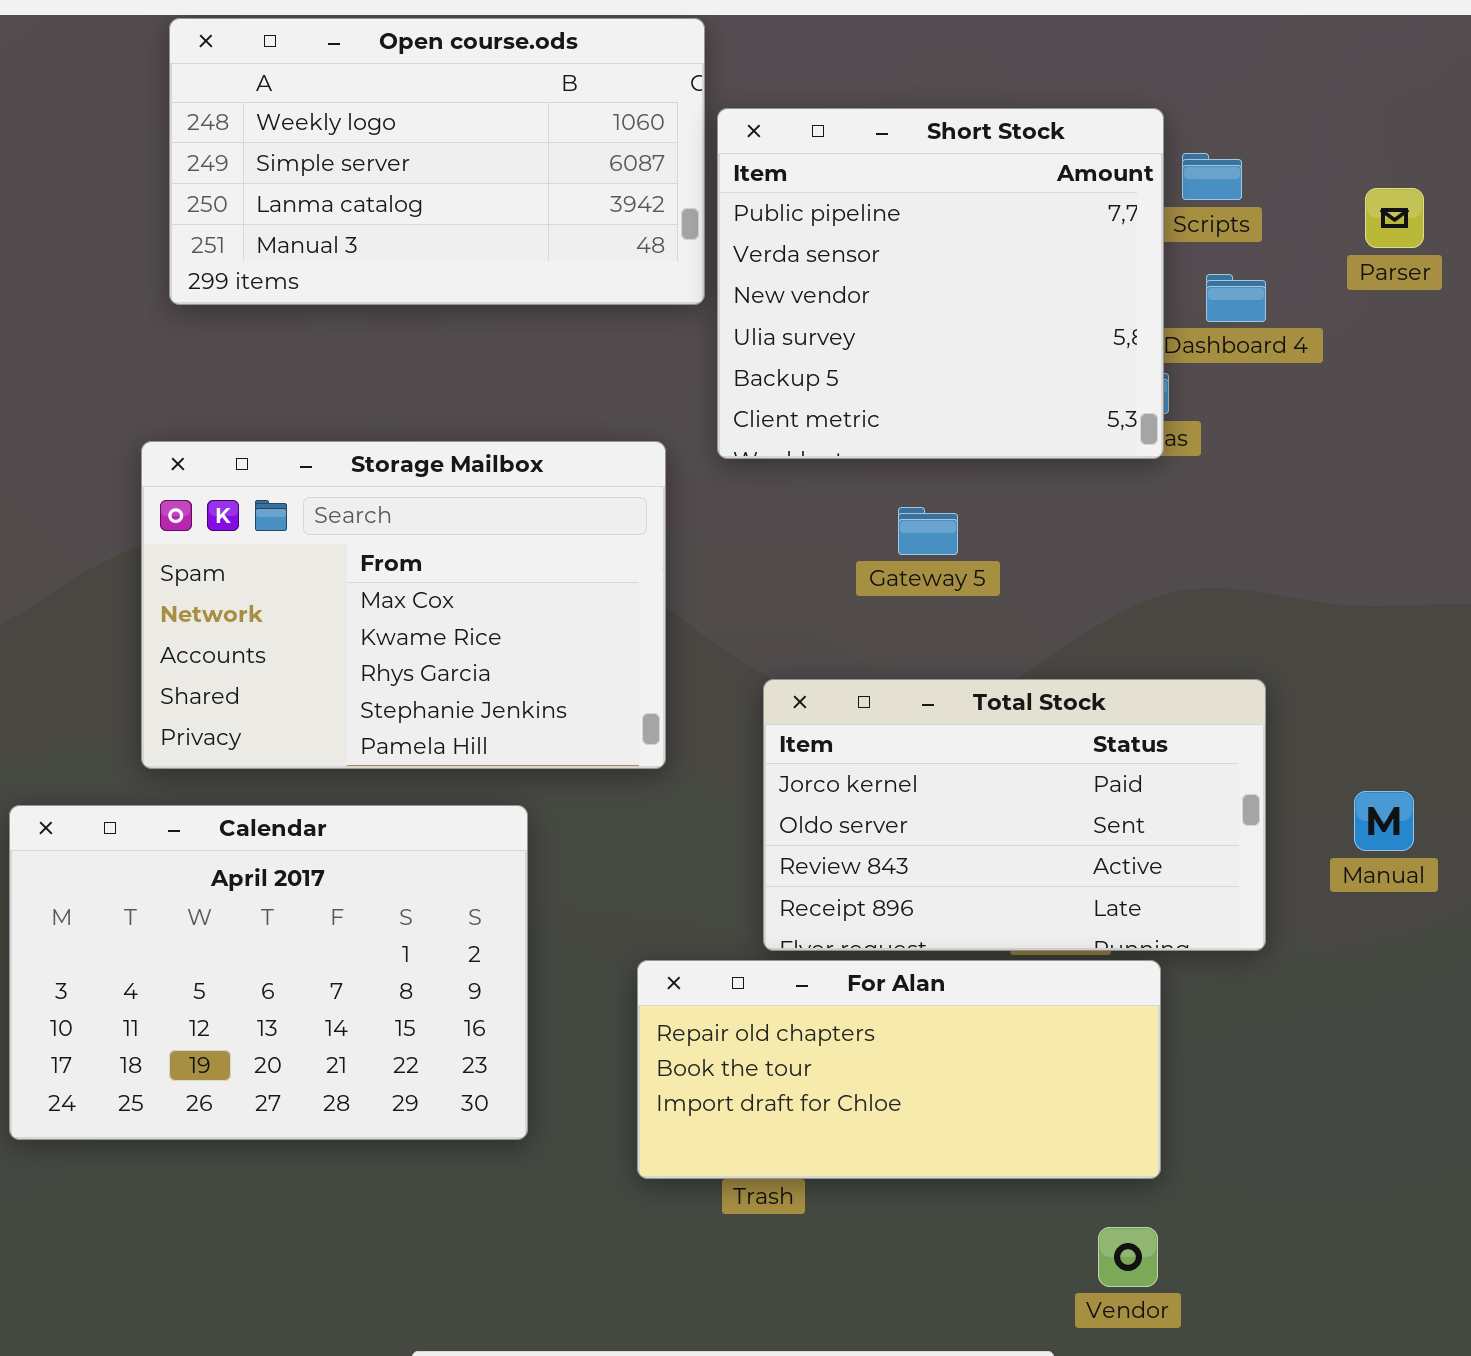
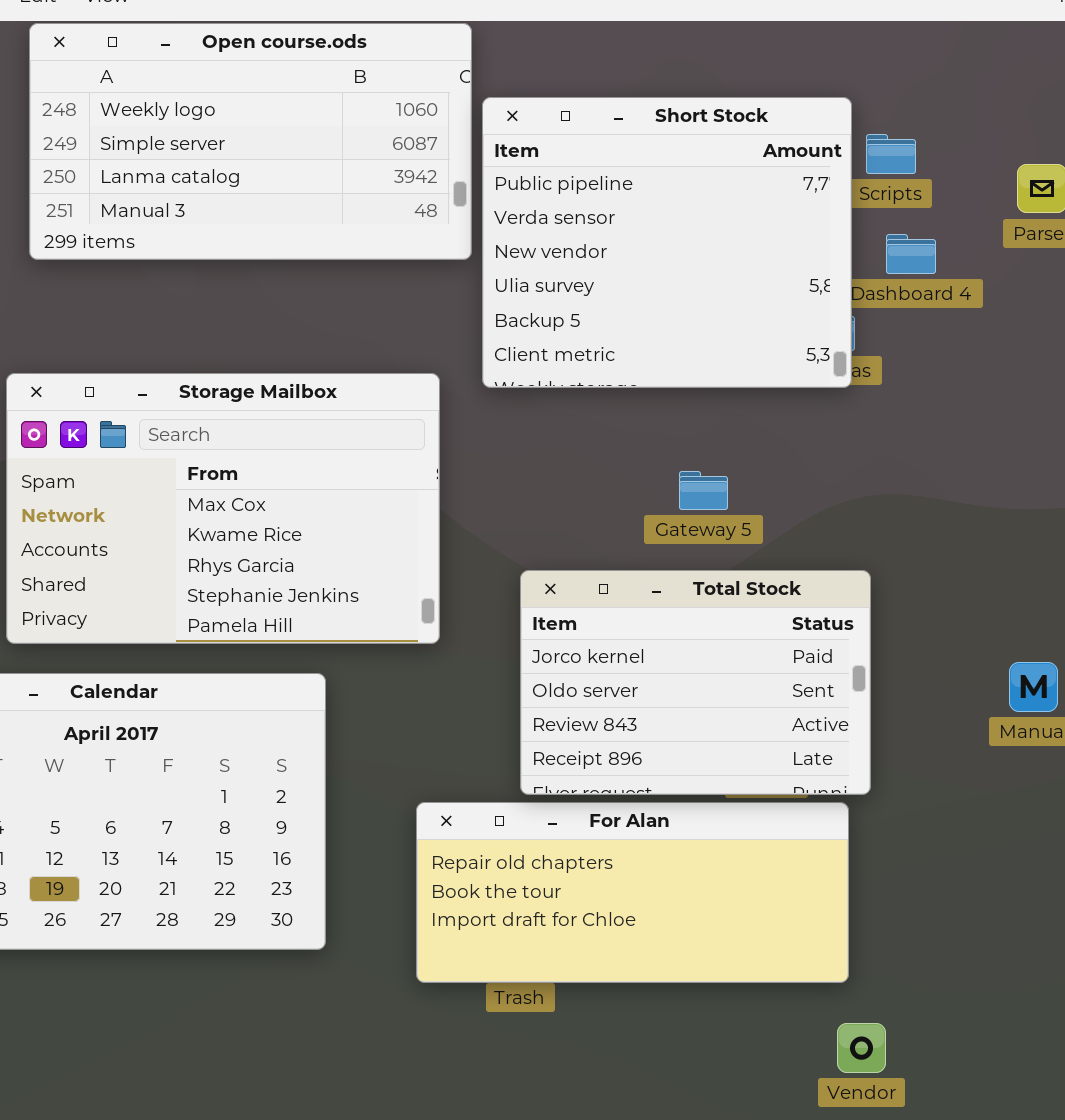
Gateway 5: [898,507,958,555] -> [679,471,728,510], moved
Total Stock: [763,679,1266,951] -> [520,570,871,795], resized
Vendor: [1098,1227,1158,1287] -> [837,1023,886,1073], moved

